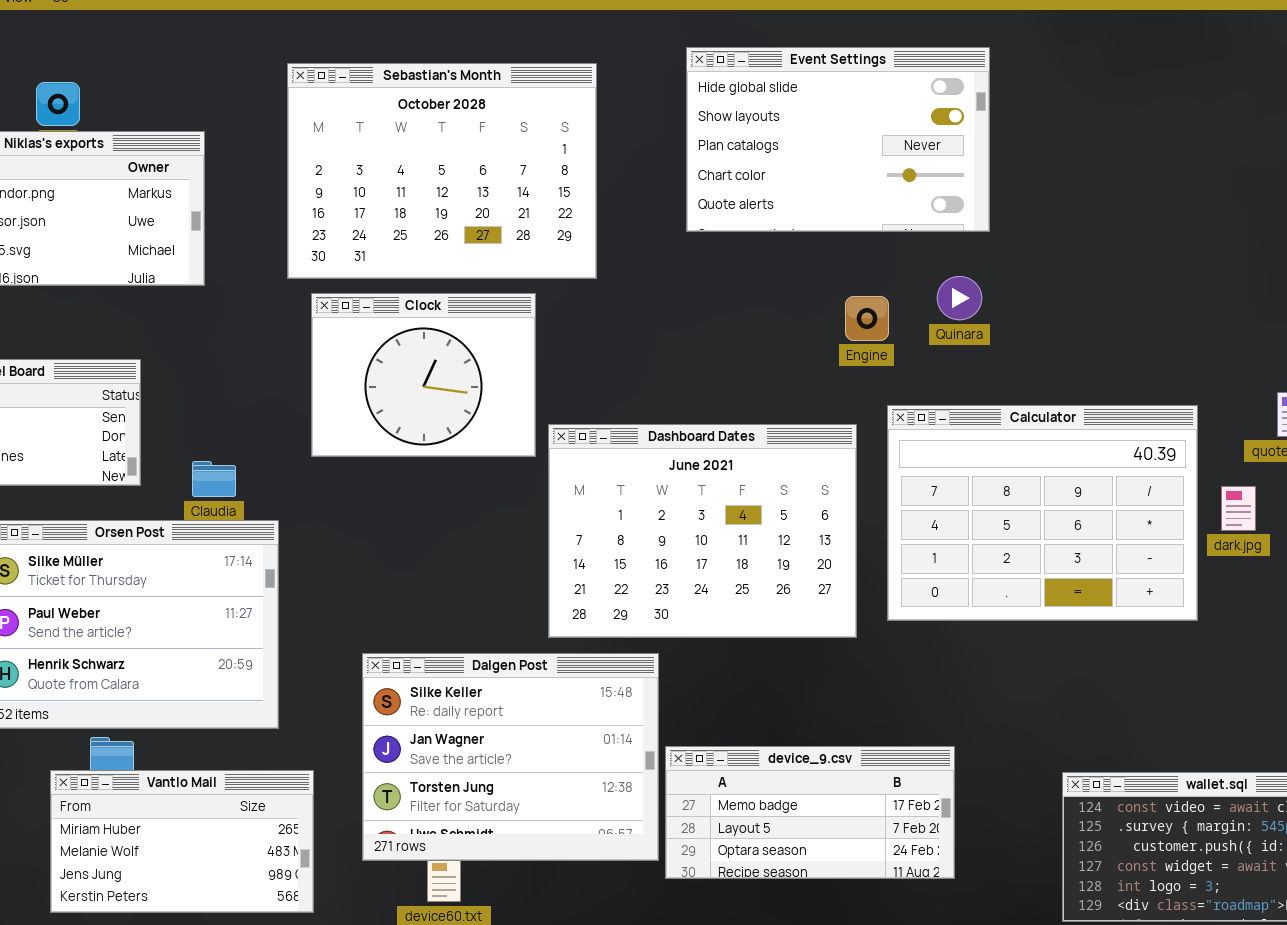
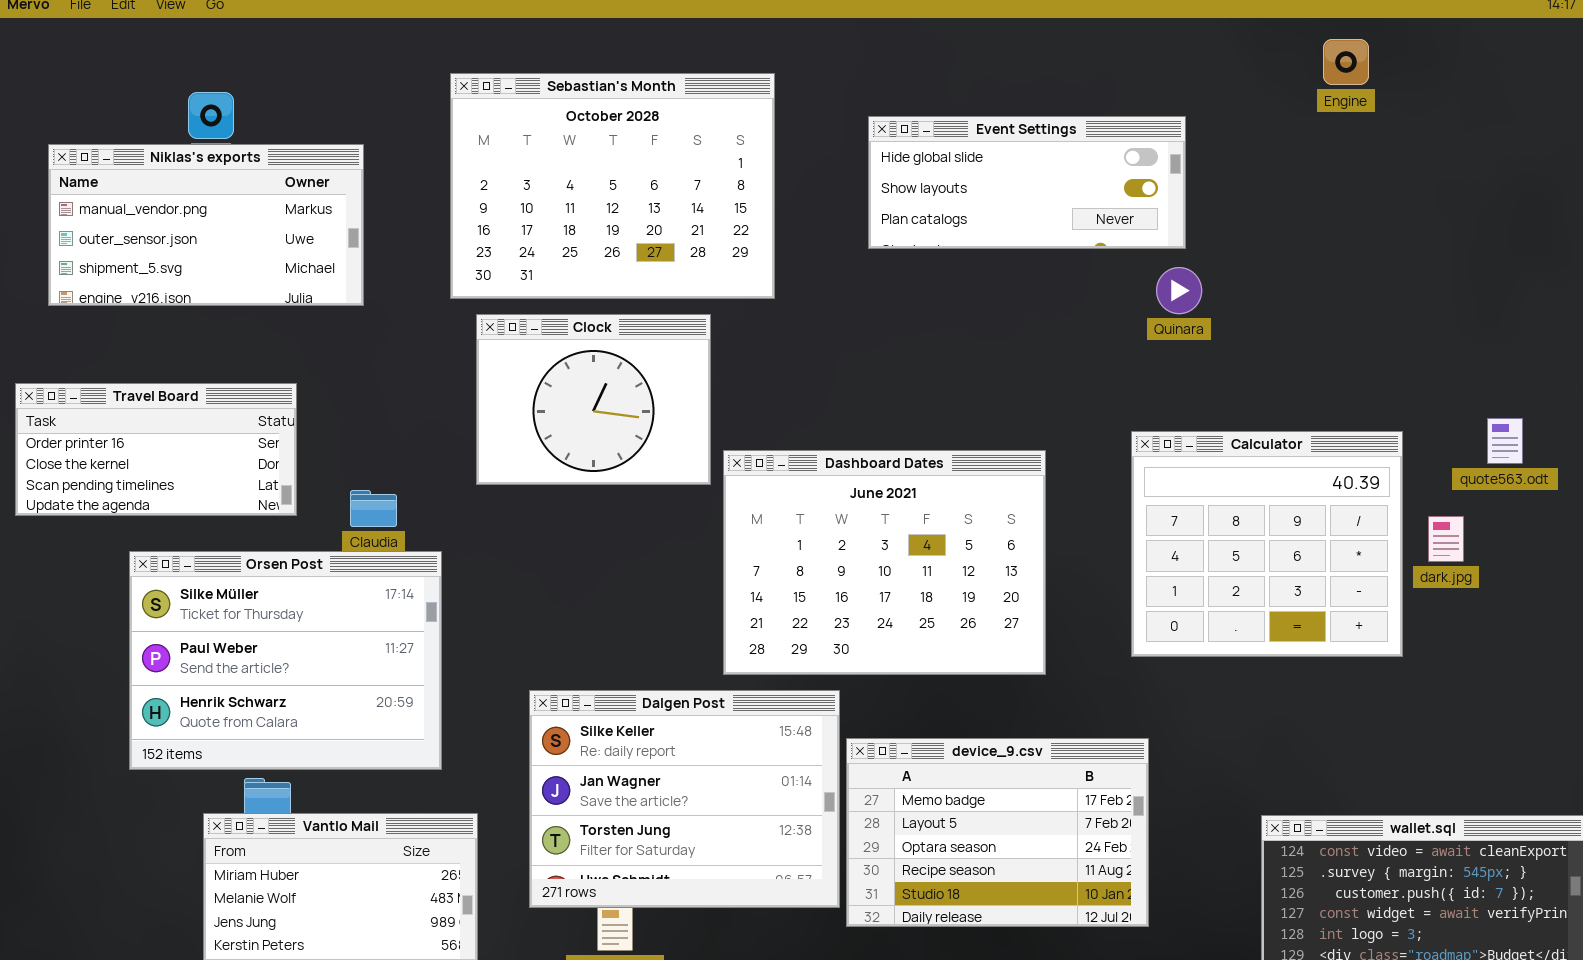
Event Settings: [686,47,990,232] -> [868,116,1186,249], resized
Quinara: [937,276,982,320] -> [1156,267,1202,314], moved
Engine: [845,296,889,341] -> [1323,39,1369,85], moved
Calculator: [887,405,1198,621] -> [1131,431,1403,657], resized
device_9.csv: [665,746,955,879] -> [846,738,1149,927], resized

